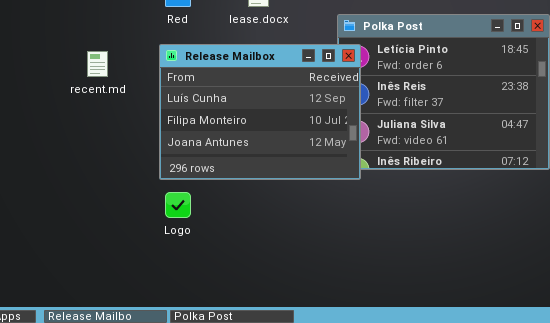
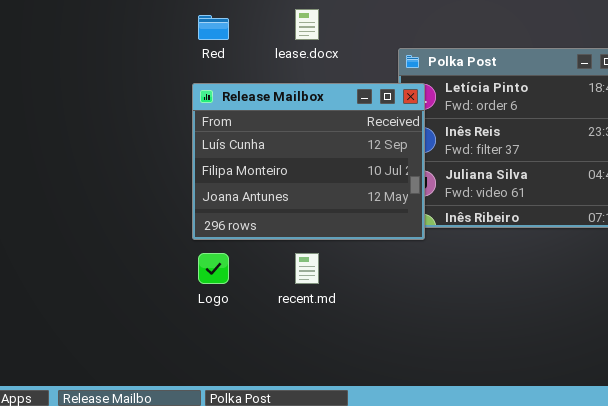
recent.md: [87,51,108,77] -> [295,253,319,284], moved

